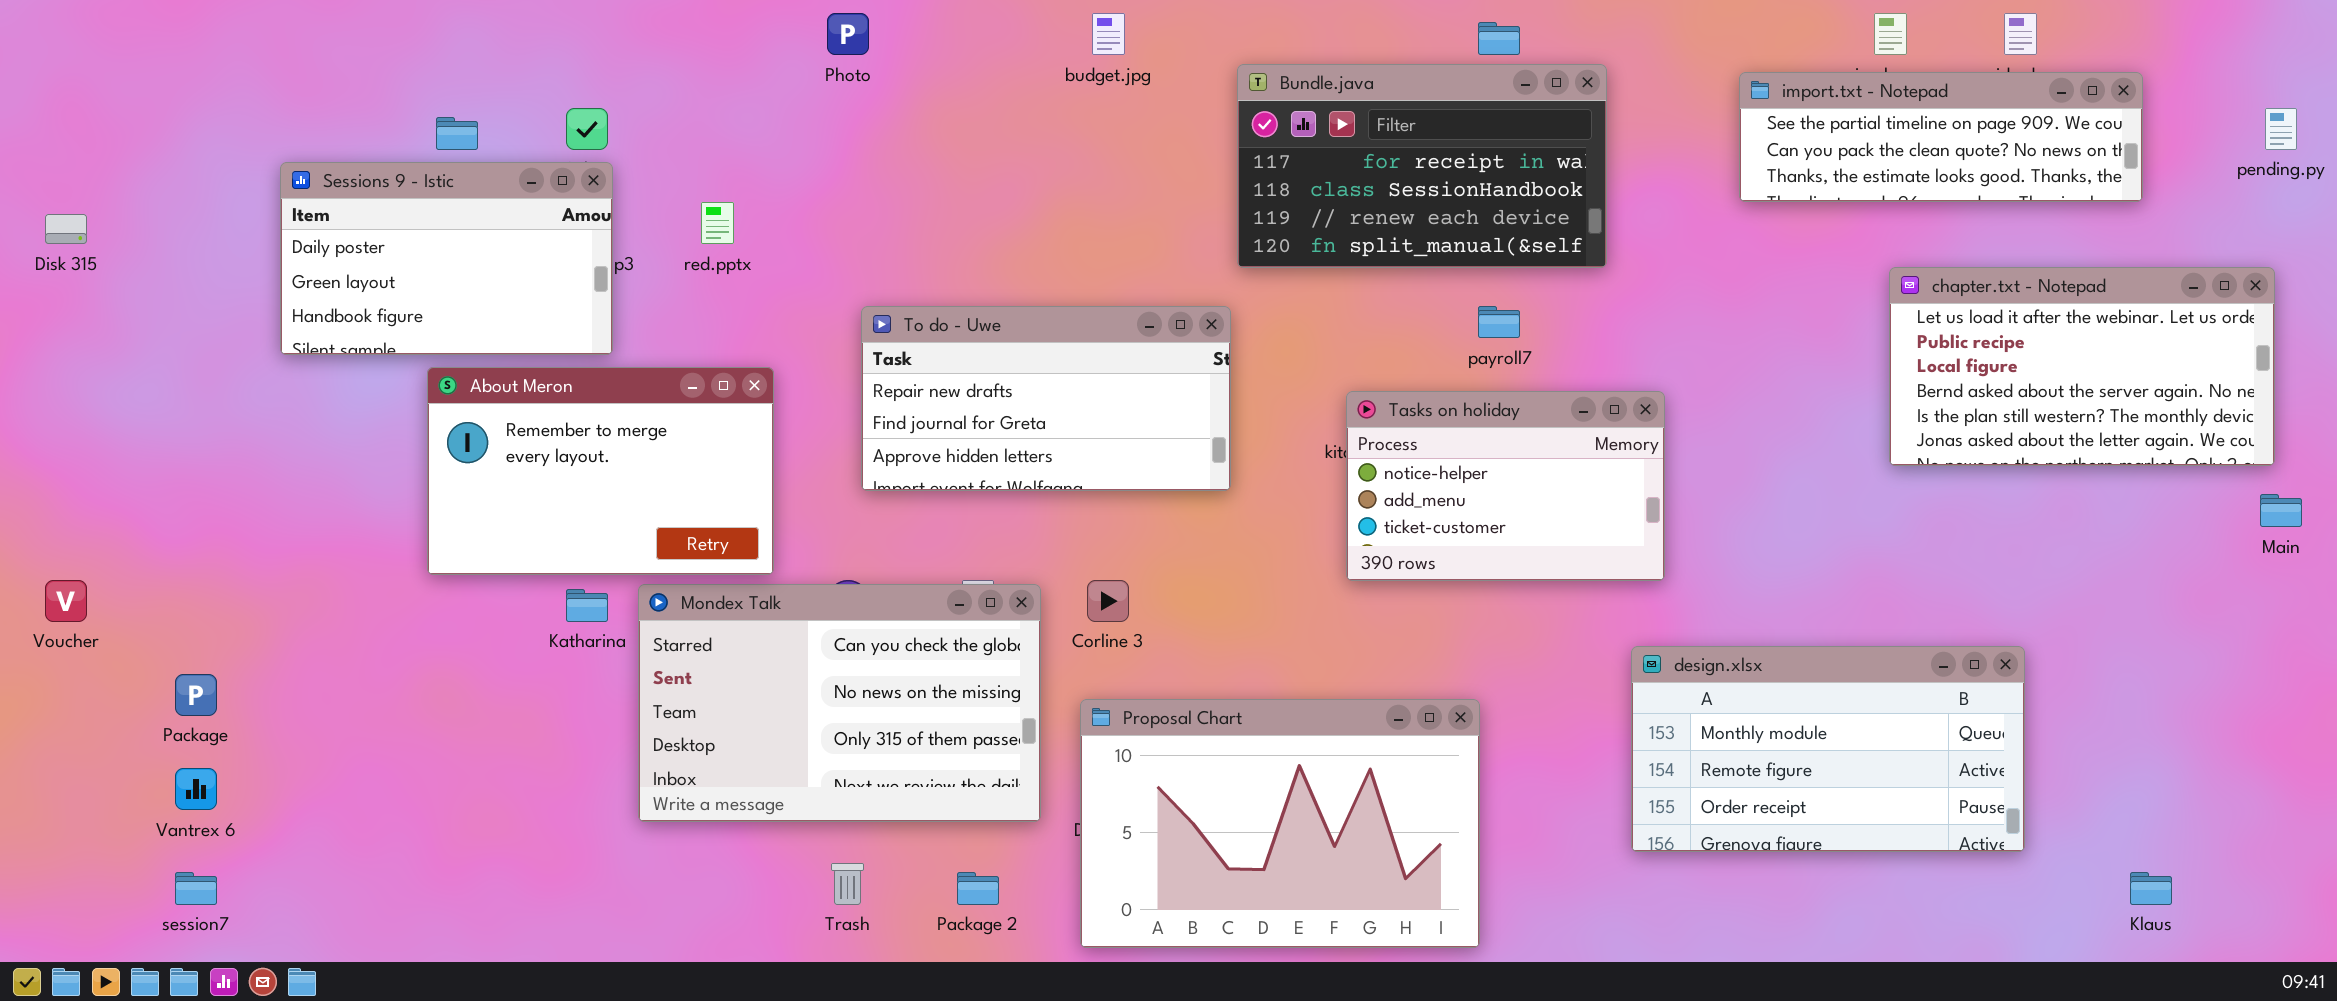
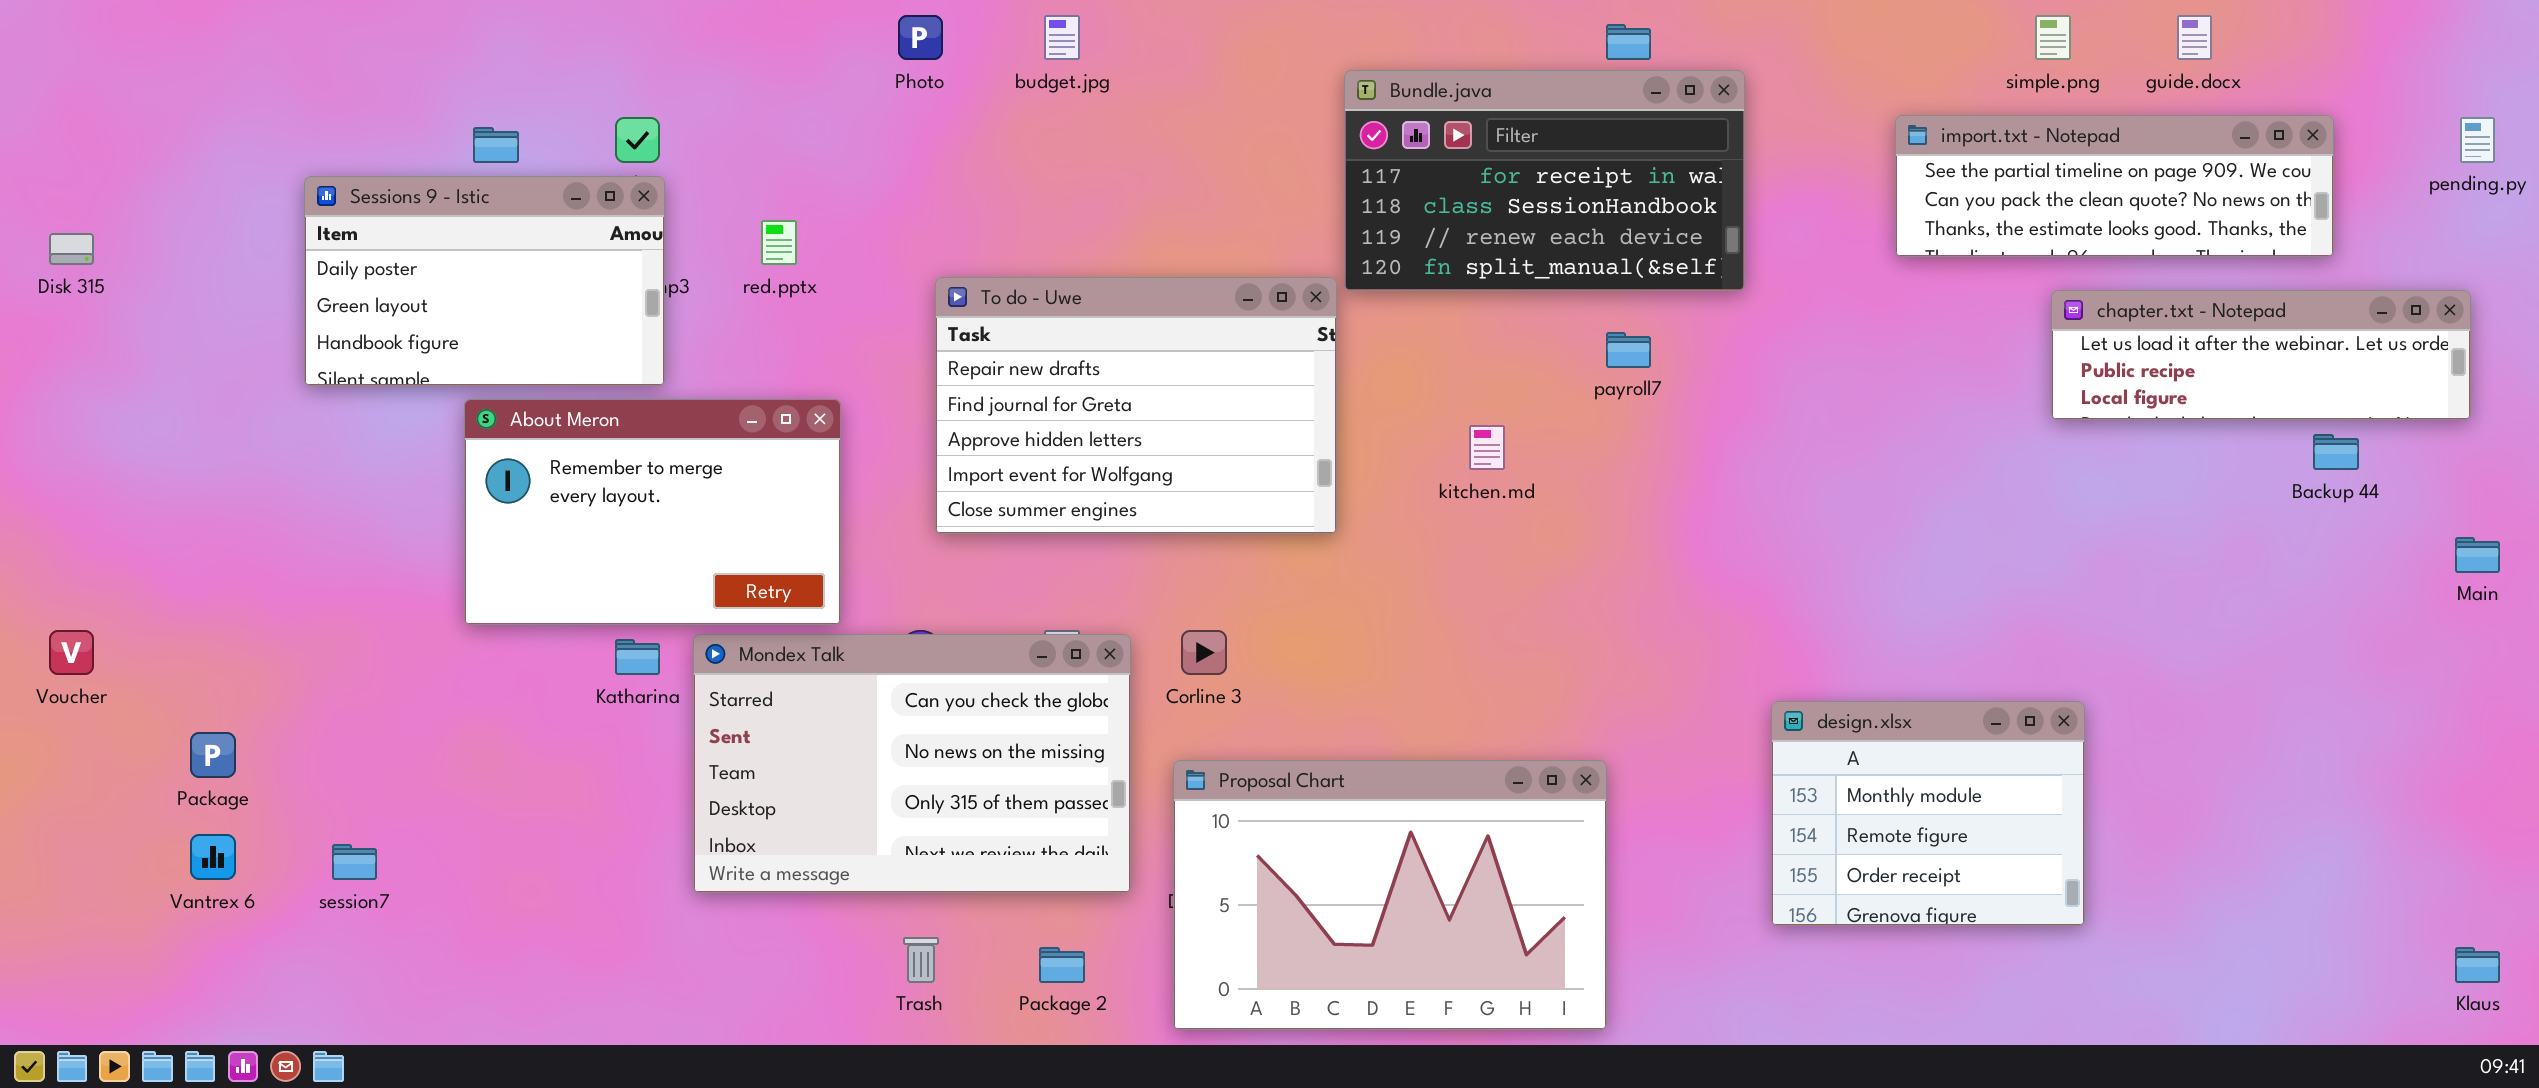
budget.jpg: [1092,13,1125,55] -> [1044,15,1080,60], moved
import.txt - Notepad: [1739,72,2143,202] -> [1895,115,2334,257], moved
chapter.txt - Notepad: [1889,267,2275,466] -> [2051,290,2471,420], resized
To do - Uwe: [861,306,1231,491] -> [935,277,1337,534], resized
Tasks on holiday: [1346,391,1665,581] -> none, closed
design.xlsx: [1631,646,2025,852] -> [1771,701,2085,926], resized
session7: [175,872,217,905] -> [332,844,377,880], moved
Klaus: [2130,872,2172,905] -> [2455,947,2500,983], moved

